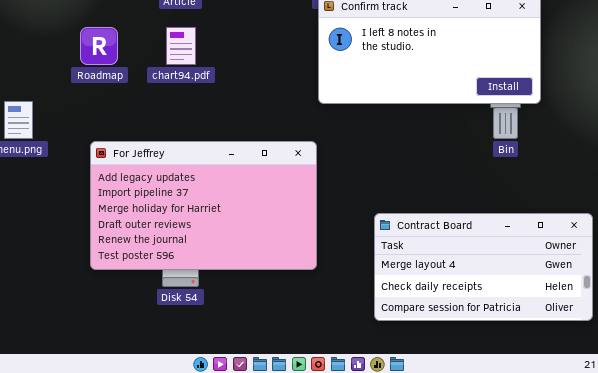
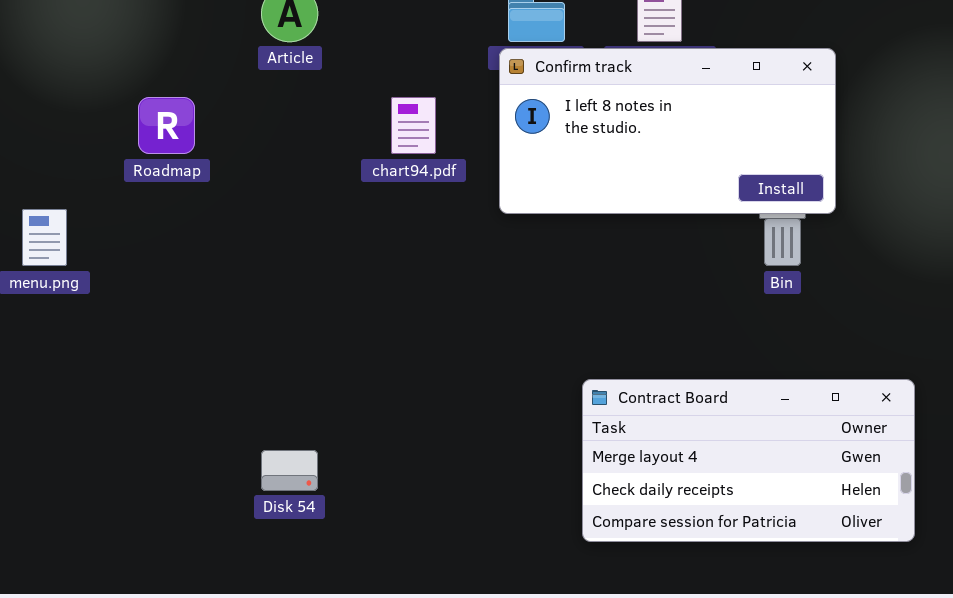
chart94.pdf: [166,27,196,65] -> [391,97,436,154], moved
For Jeffrey: [90,141,317,270] -> none, closed

